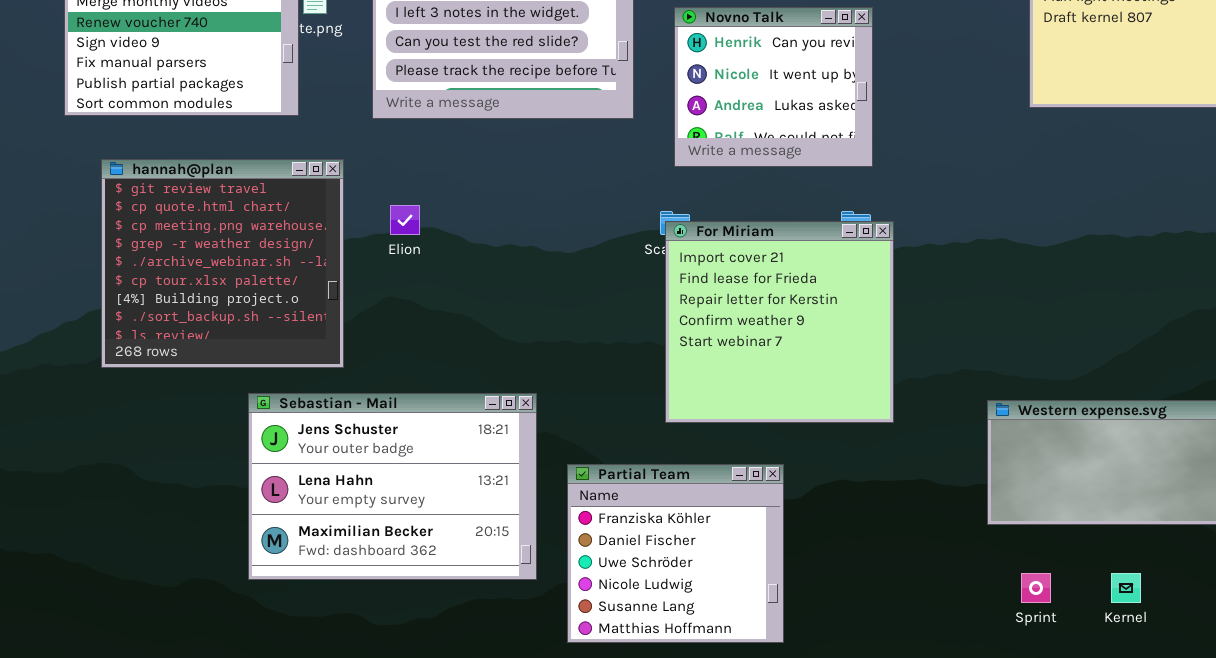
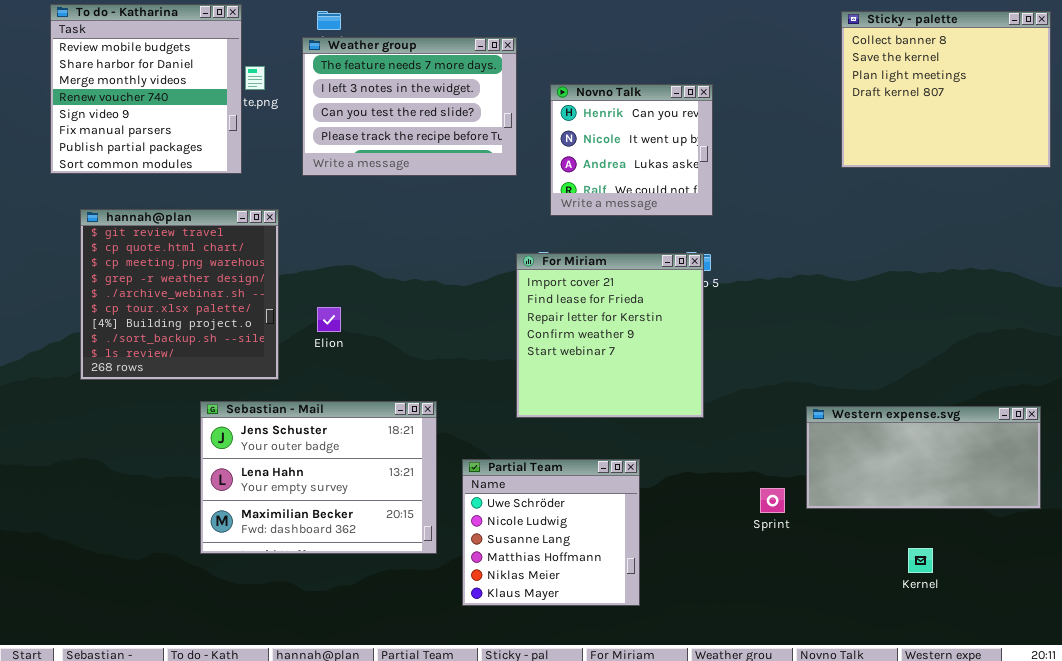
Elion: [390,205,420,235] -> [317,307,341,332], moved
For Miriam: [665,221,894,423] -> [516,253,704,418], moved
Partial Team: [567,464,784,643] -> [462,459,640,606], scrolled down 2 rows
Sprint: [1021,573,1051,603] -> [760,488,785,513], moved

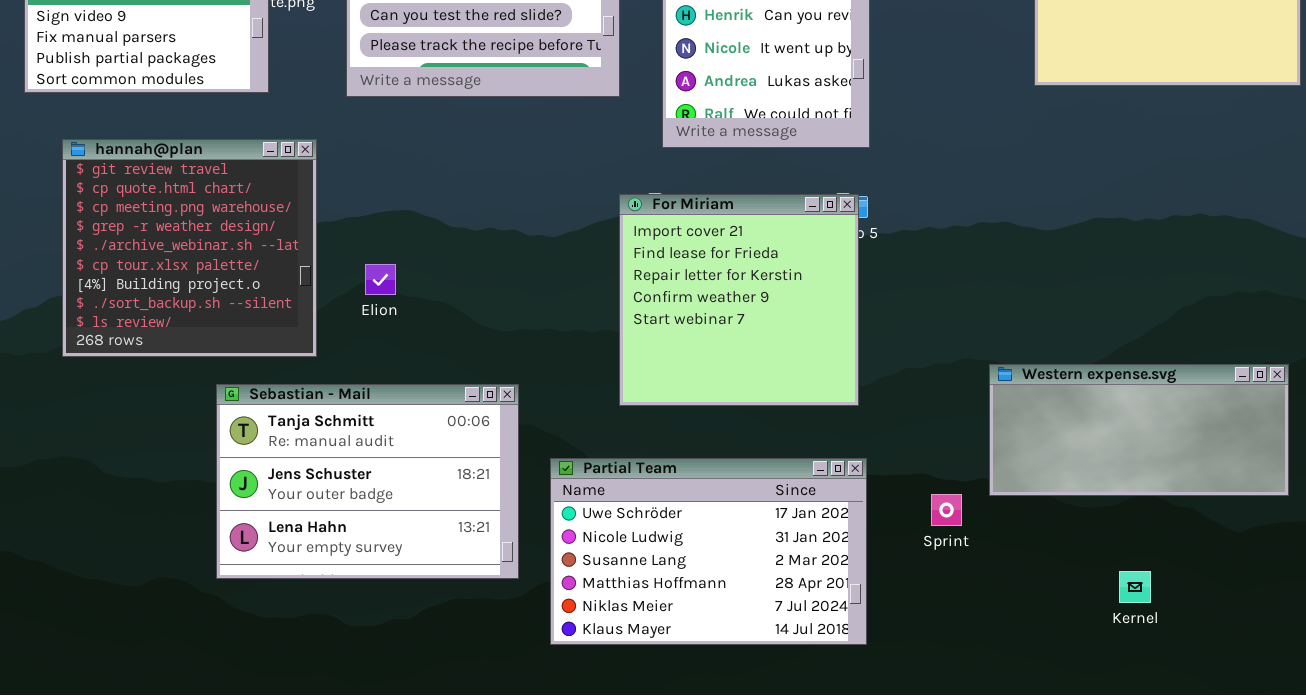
Sebastian - Mail: [200,401,437,554] -> [216,384,519,579], scrolled up 1 row
Western expense.svg: [806,406,1041,509] -> [989,364,1289,496], moved
Partial Team: [462,459,640,606] -> [550,458,867,645], resized

